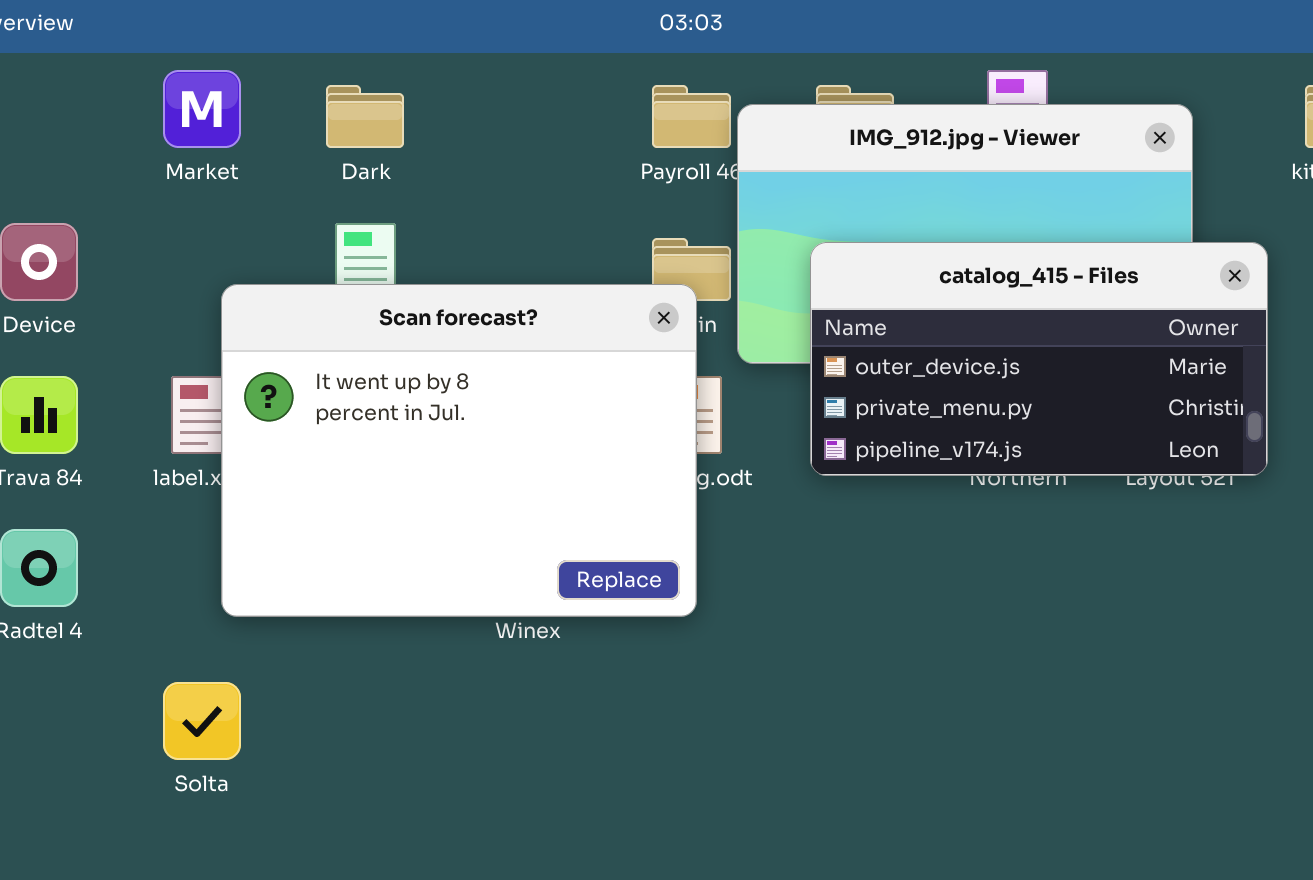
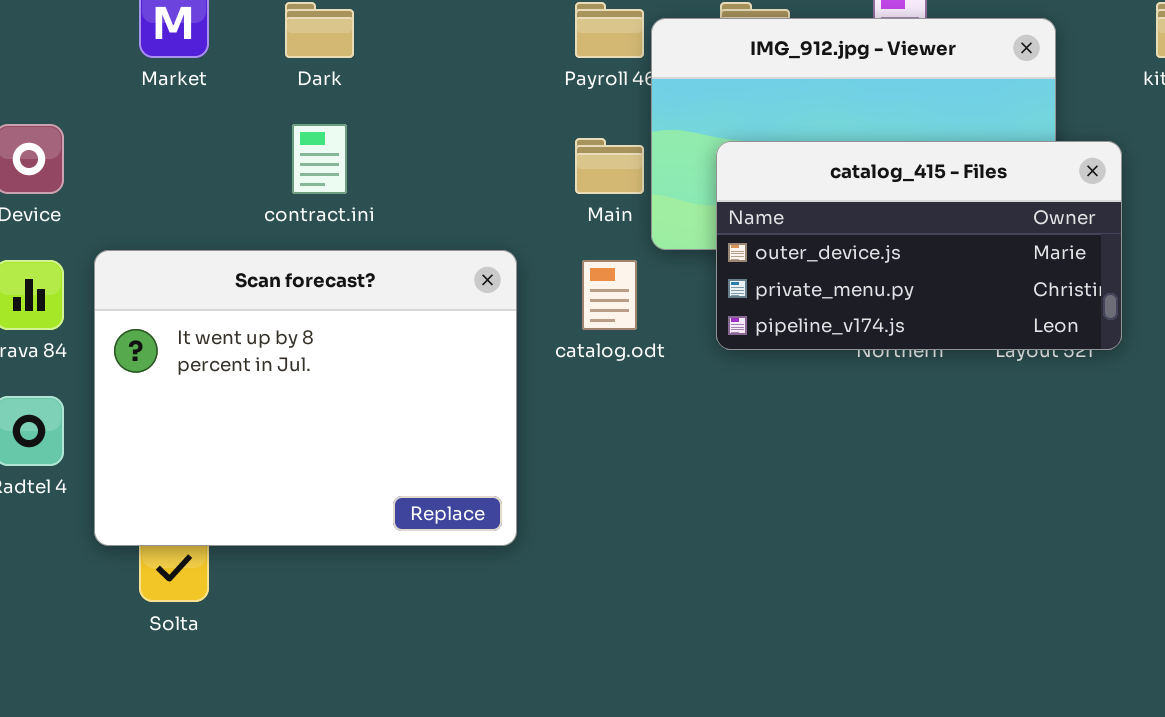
Scan forecast?: [221,284,697,617] -> [94,250,517,546], moved

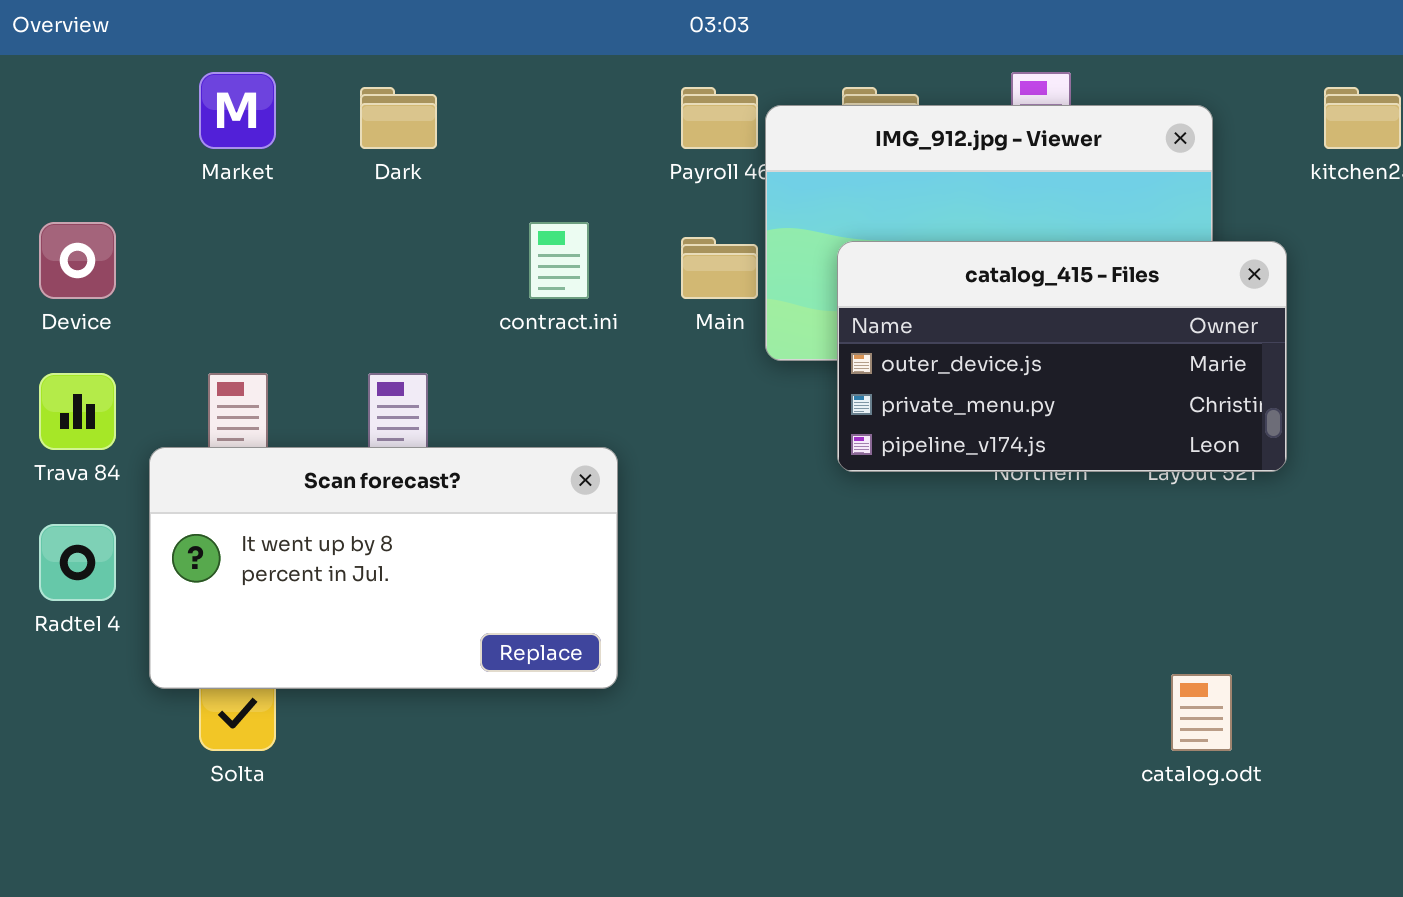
contract.ini: [292,124,347,194] -> [529,222,589,299], moved
Scan forecast?: [94,250,517,546] -> [149,447,618,689], resized
catalog.odt: [582,260,637,330] -> [1171,674,1232,751], moved

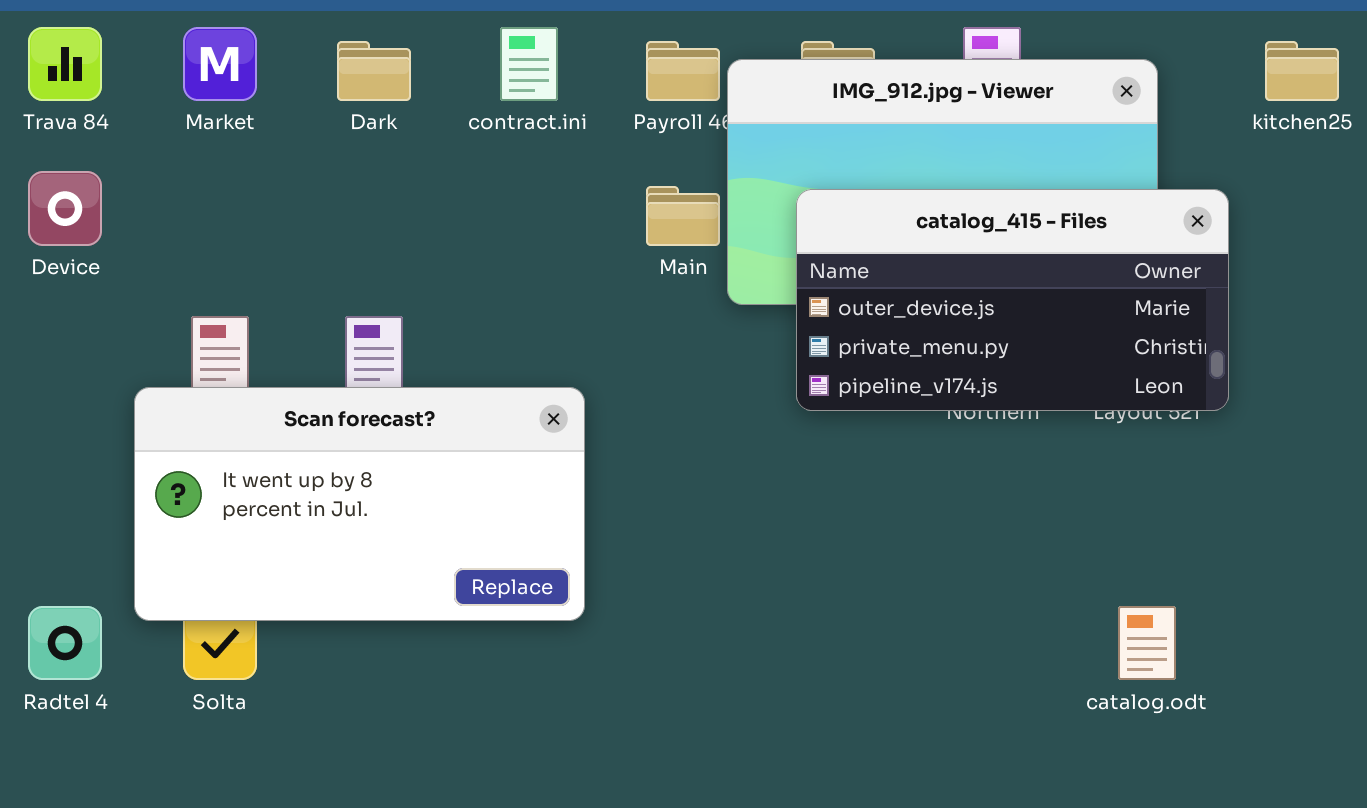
contract.ini: [529,222,589,299] -> [500,27,558,101], moved
Trava 84: [39,373,116,450] -> [28,27,102,101], moved
Radtel 4: [39,524,116,601] -> [28,606,102,680], moved

